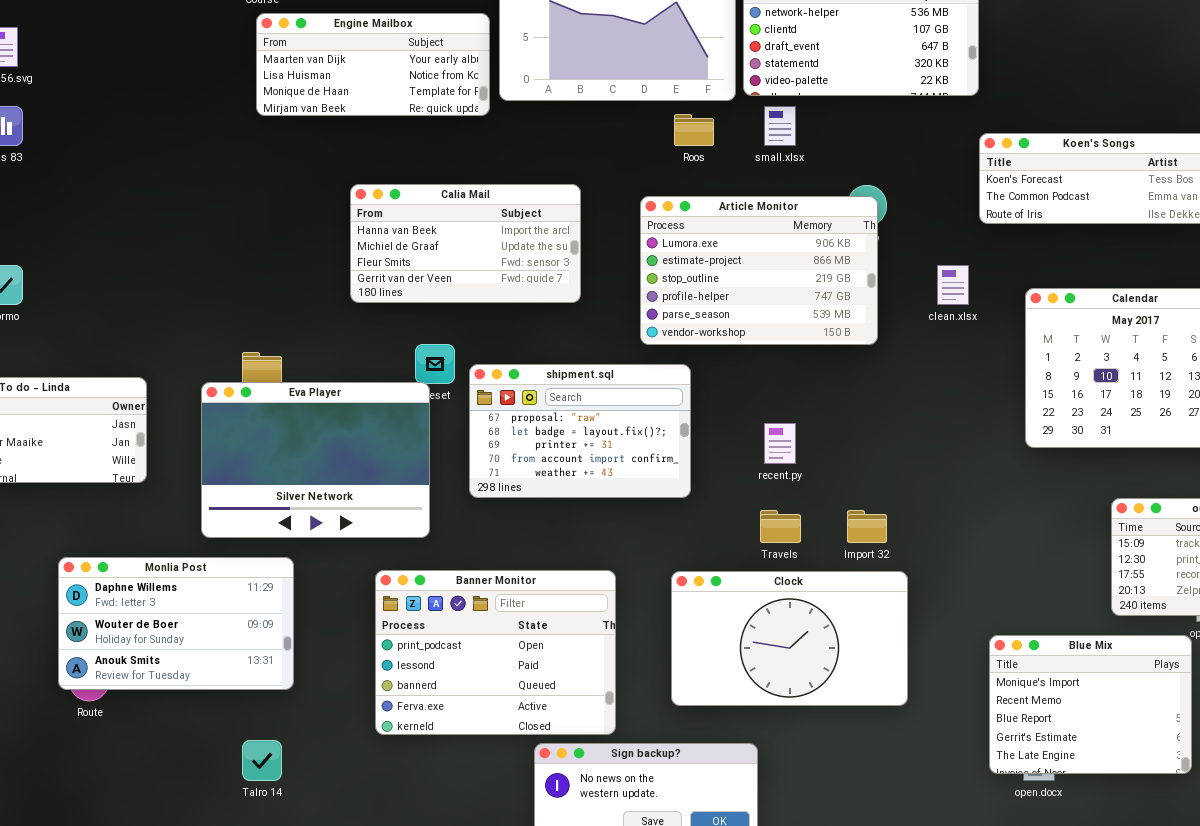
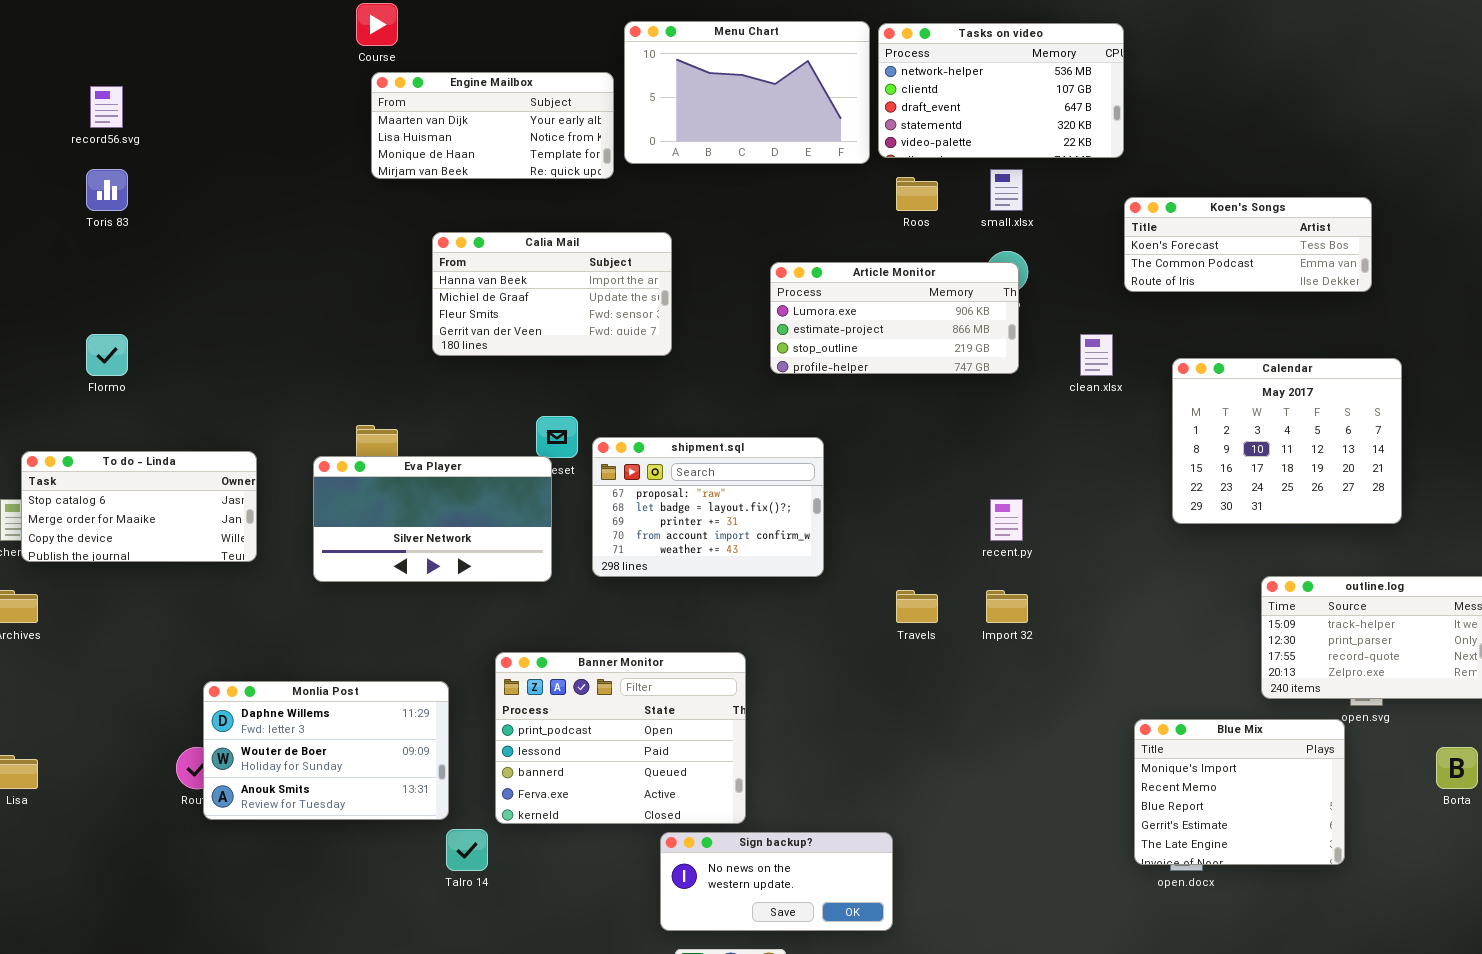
small.xlsx: [764,106,796,146] -> [990,169,1023,211], moved
Roos: [674,114,714,146] -> [896,177,938,211], moved
Calia Mail: [350,184,581,303] -> [432,232,672,356], moved
Article Monitor: [640,196,878,345] -> [770,262,1019,374], resized
Eva Player: [201,382,430,538] -> [313,456,552,582], resized
recent.py: [764,423,796,464] -> [990,499,1023,541], moved
Monlia Post: [58,557,294,690] -> [203,681,449,820], moved
Clock: [671,571,908,706] -> none, closed
Talro 14: [242,740,282,781] -> [446,829,488,871], moved

